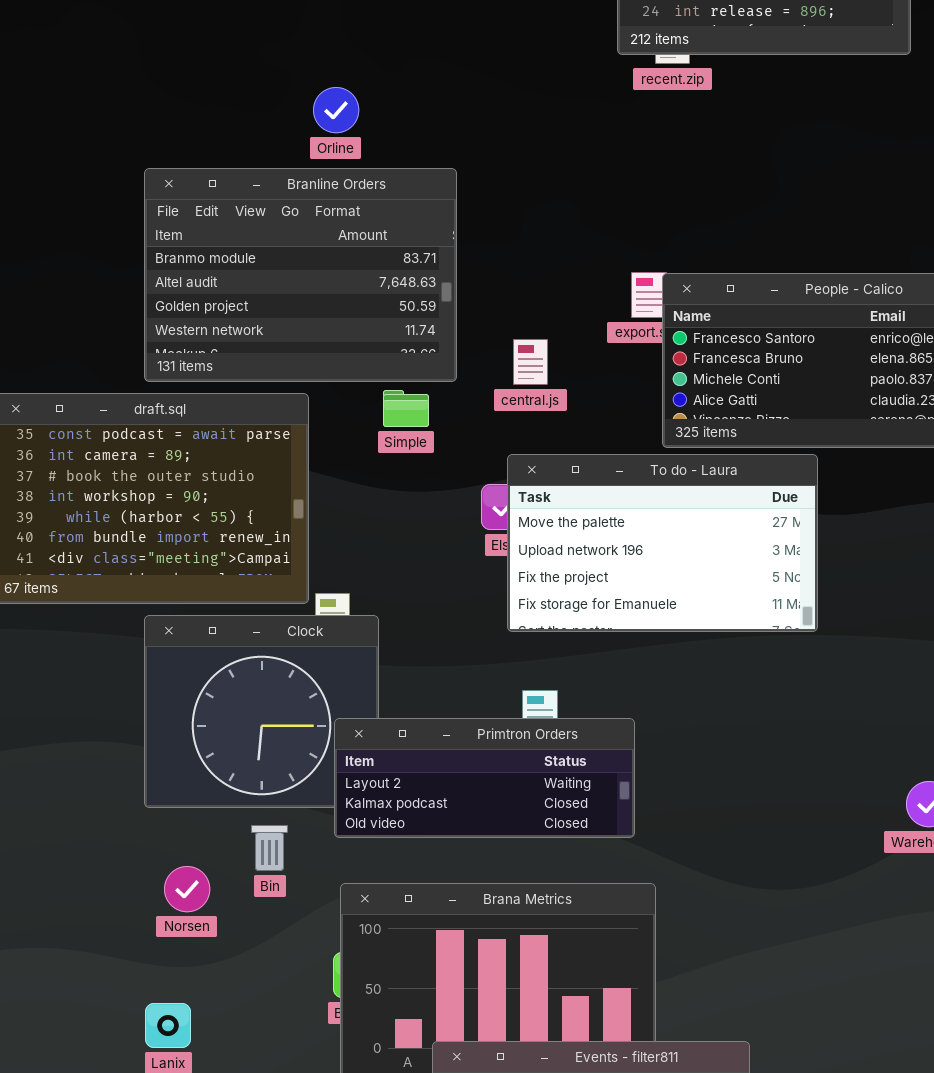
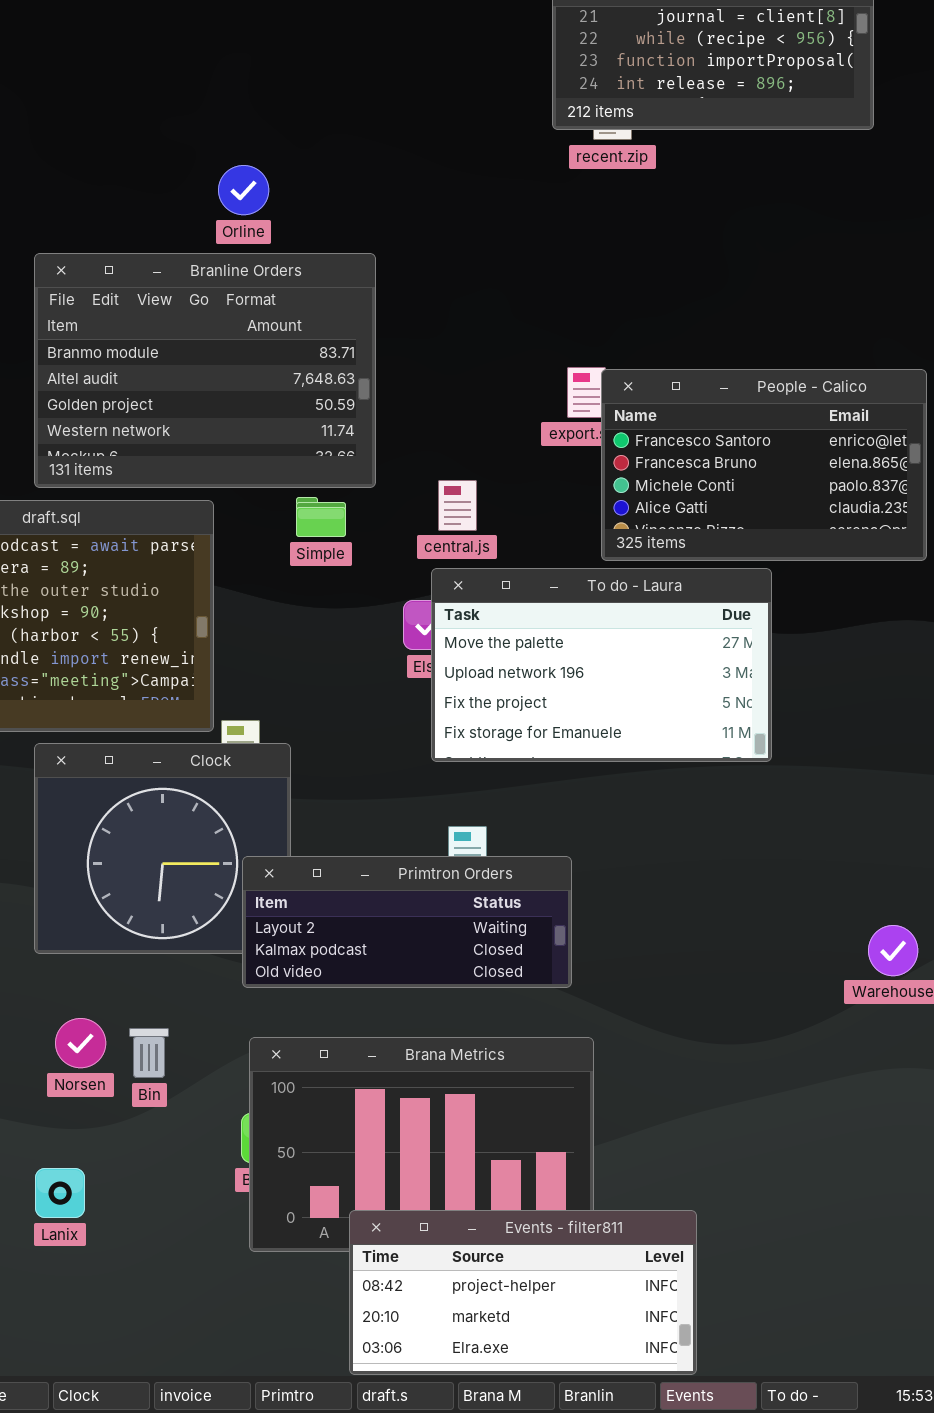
central.js: [513,339,548,385] -> [438,480,477,531], moved
Bin: [251,825,288,871] -> [129,1028,169,1078], moved

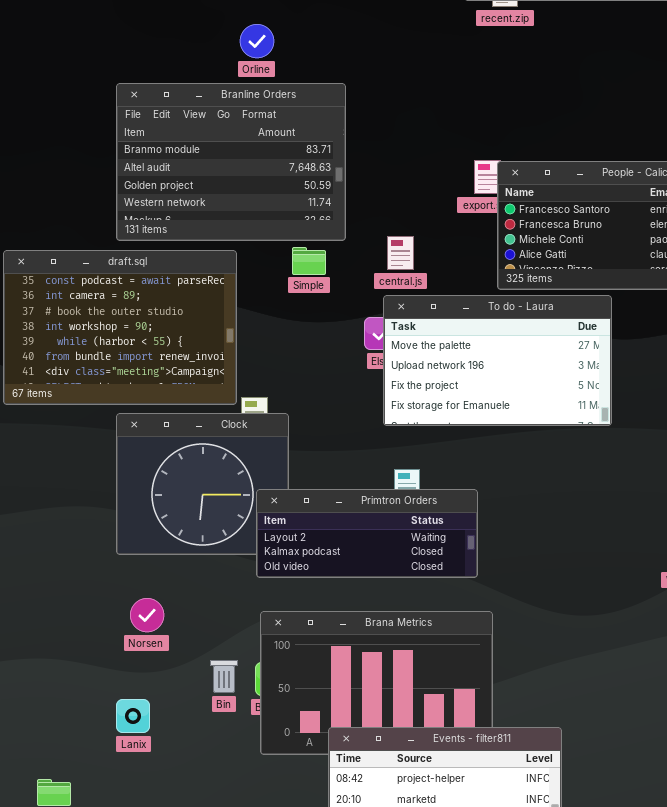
Bin: [129,1028,169,1078] -> [210,660,238,693], moved

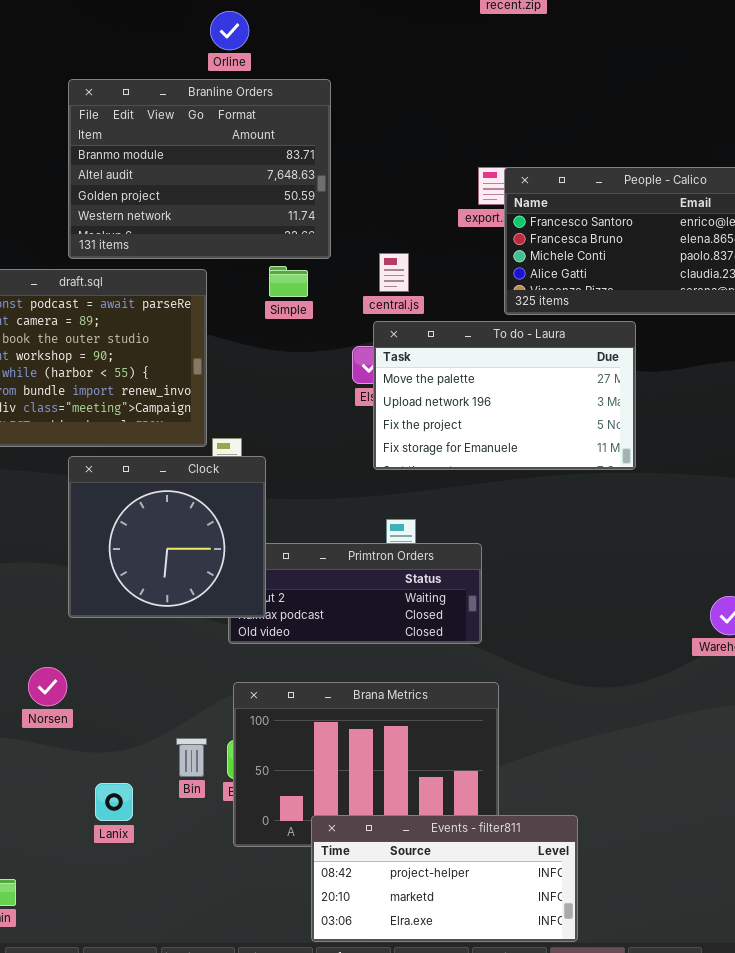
Clock: [116,413,289,555] -> [68,456,266,618], raised
Norsen: [130,598,164,632] -> [28,667,67,706], moved
Lanix: [116,699,150,733] -> [95,783,133,821], moved

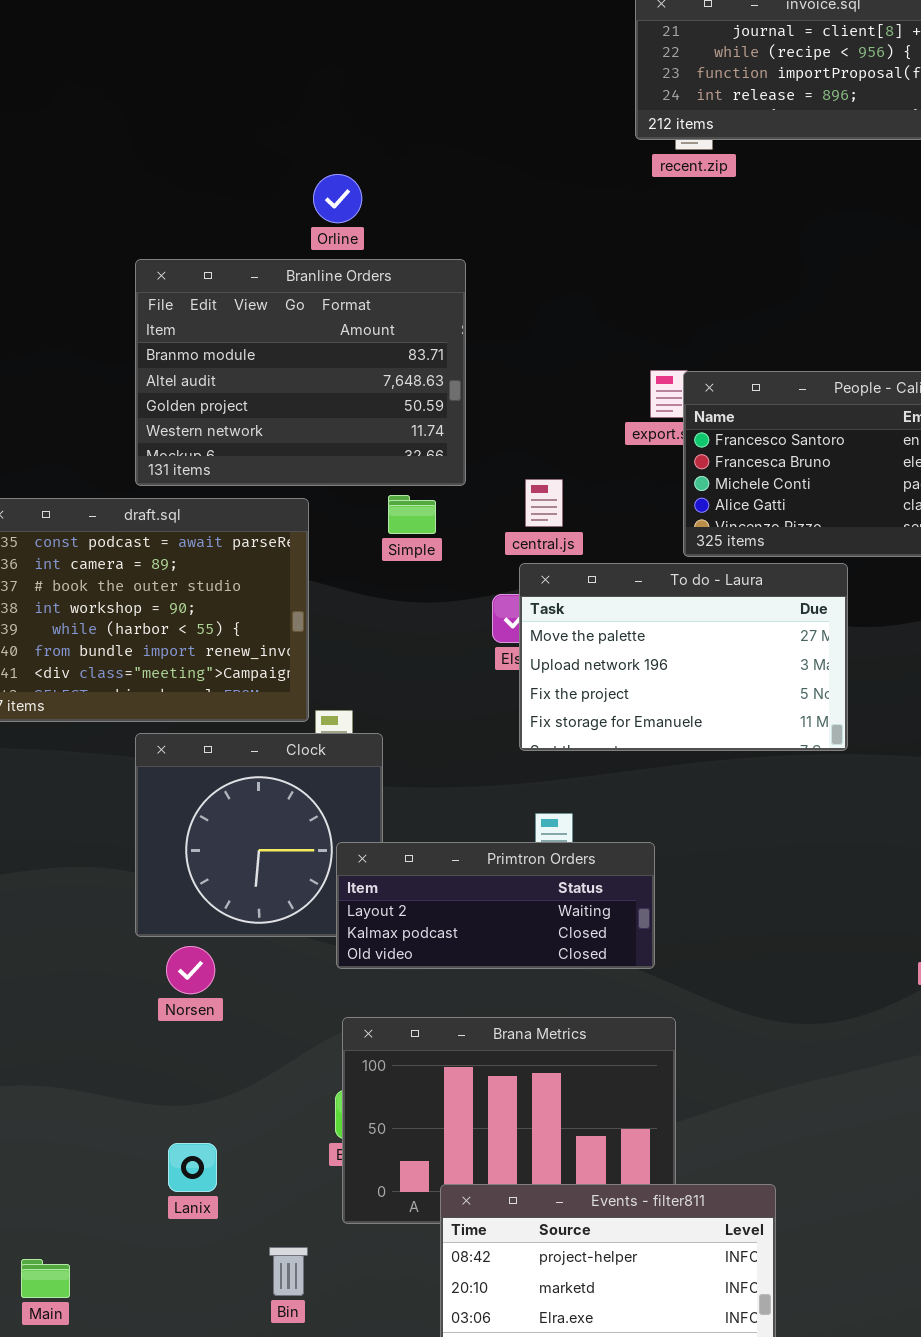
Primtron Orders: [228,543,482,644] -> [336,842,655,969], raised
Norsen: [28,667,67,706] -> [166,946,215,994], moved
Bin: [176,738,207,777] -> [269,1247,308,1296], moved

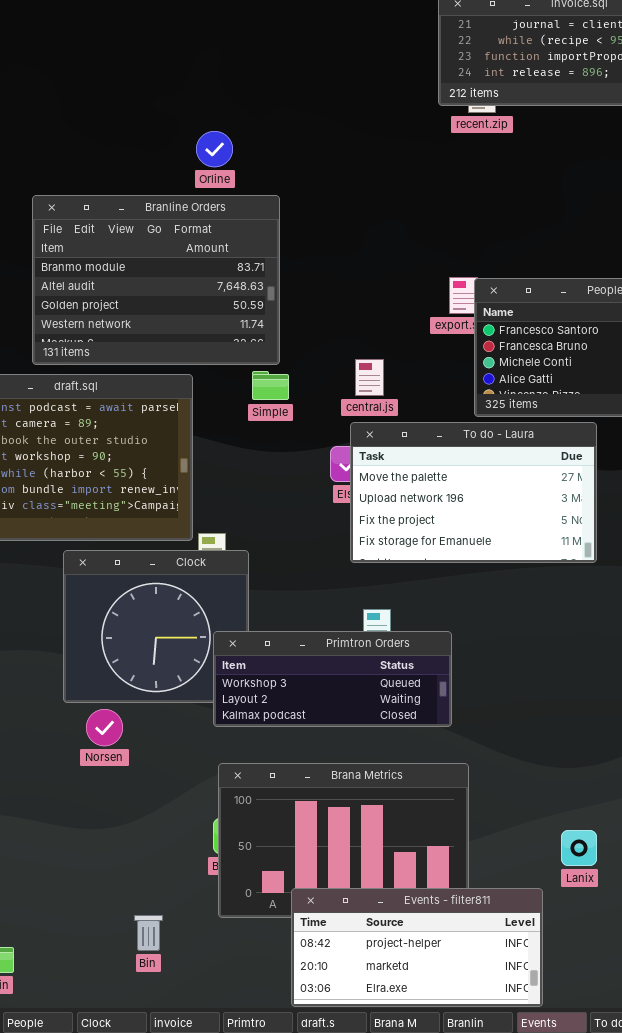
Branline Orders: [135,259,466,486] -> [32,195,280,365], moved
Primtron Orders: [336,842,655,969] -> [213,631,452,727], scrolled up 1 row
Lanix: [168,1143,217,1192] -> [561,830,597,866], moved
Bin: [269,1247,308,1296] -> [134,915,163,951], moved

